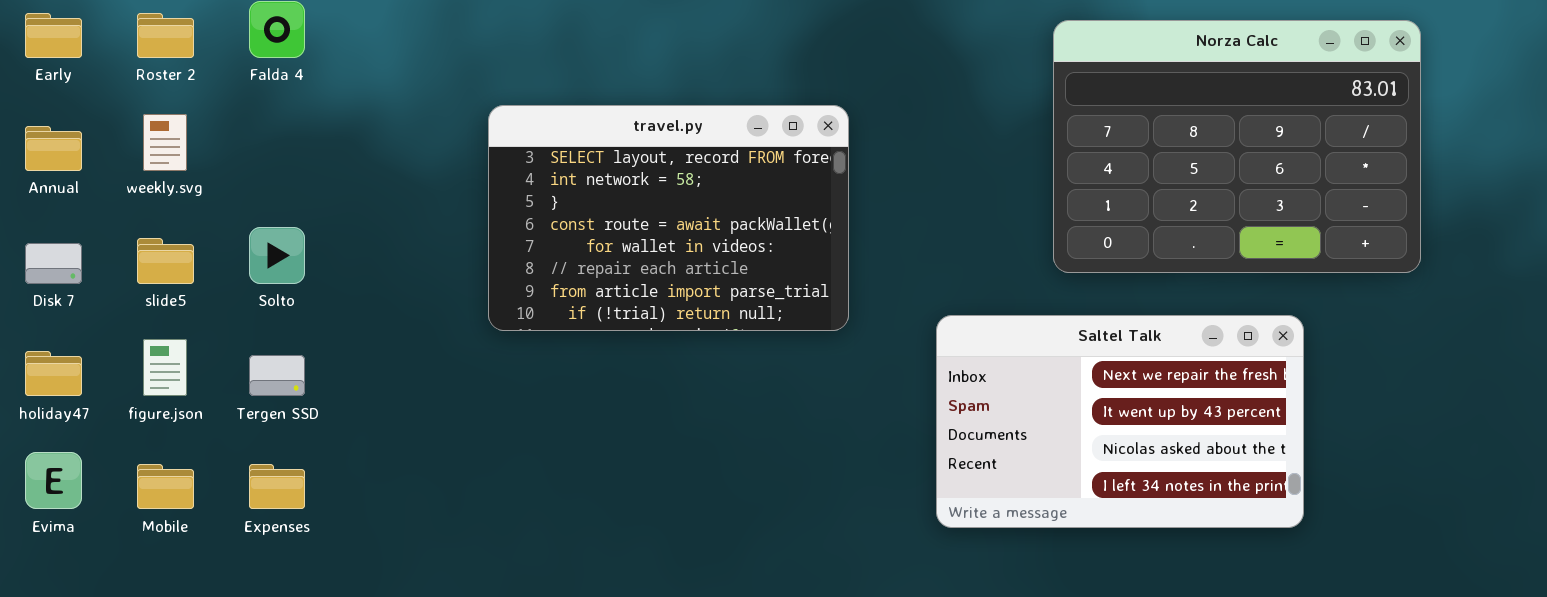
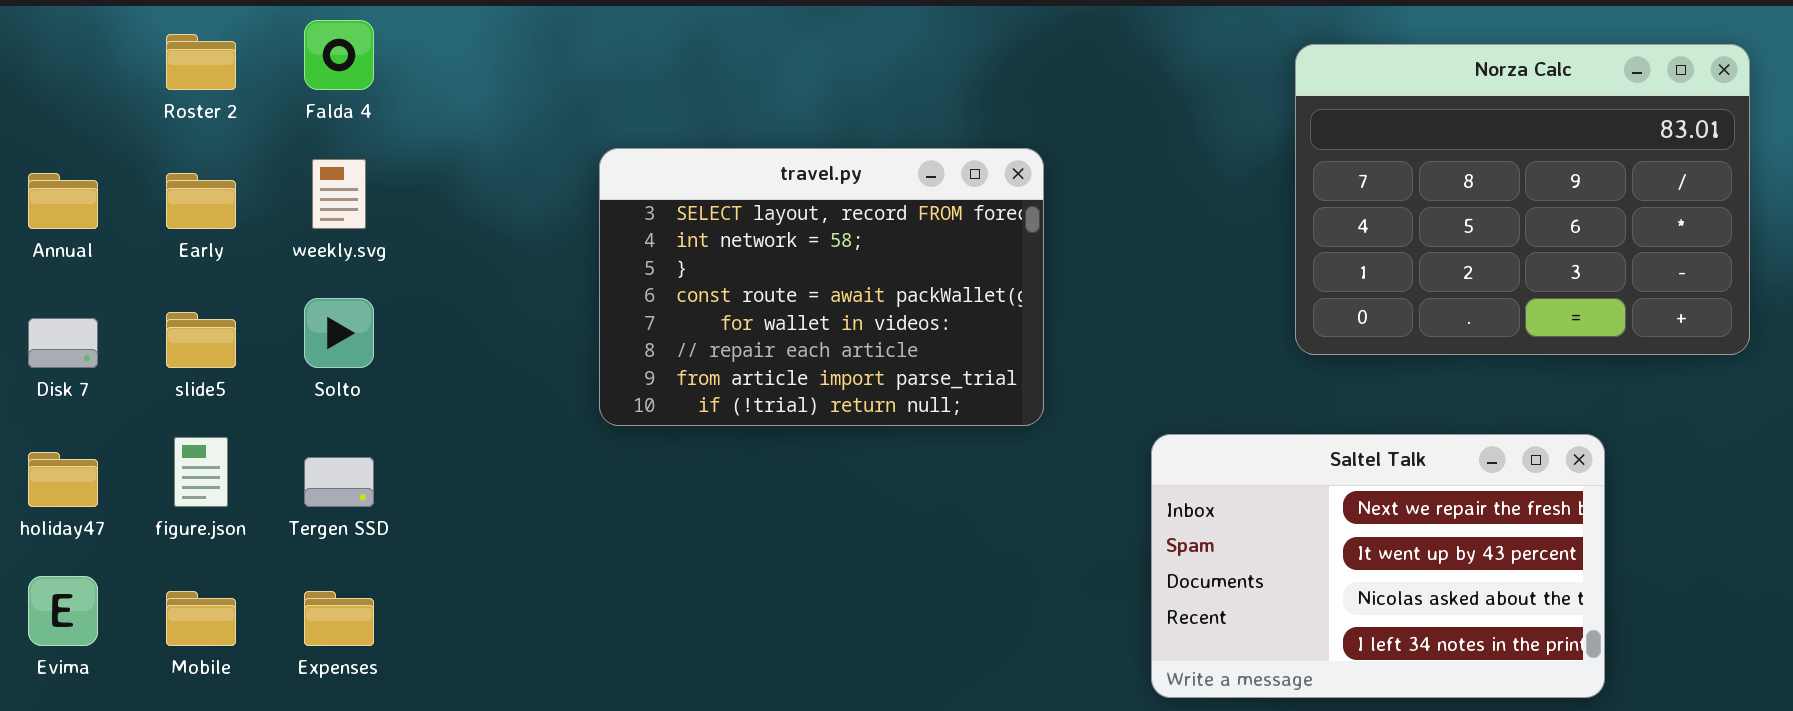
Early: [25,13,82,58] -> [166,173,236,229], moved
weekly.svg: [143,114,187,171] -> [312,159,366,229], moved
Saltel Talk: [936,315,1304,528] -> [1151,434,1605,698], moved

